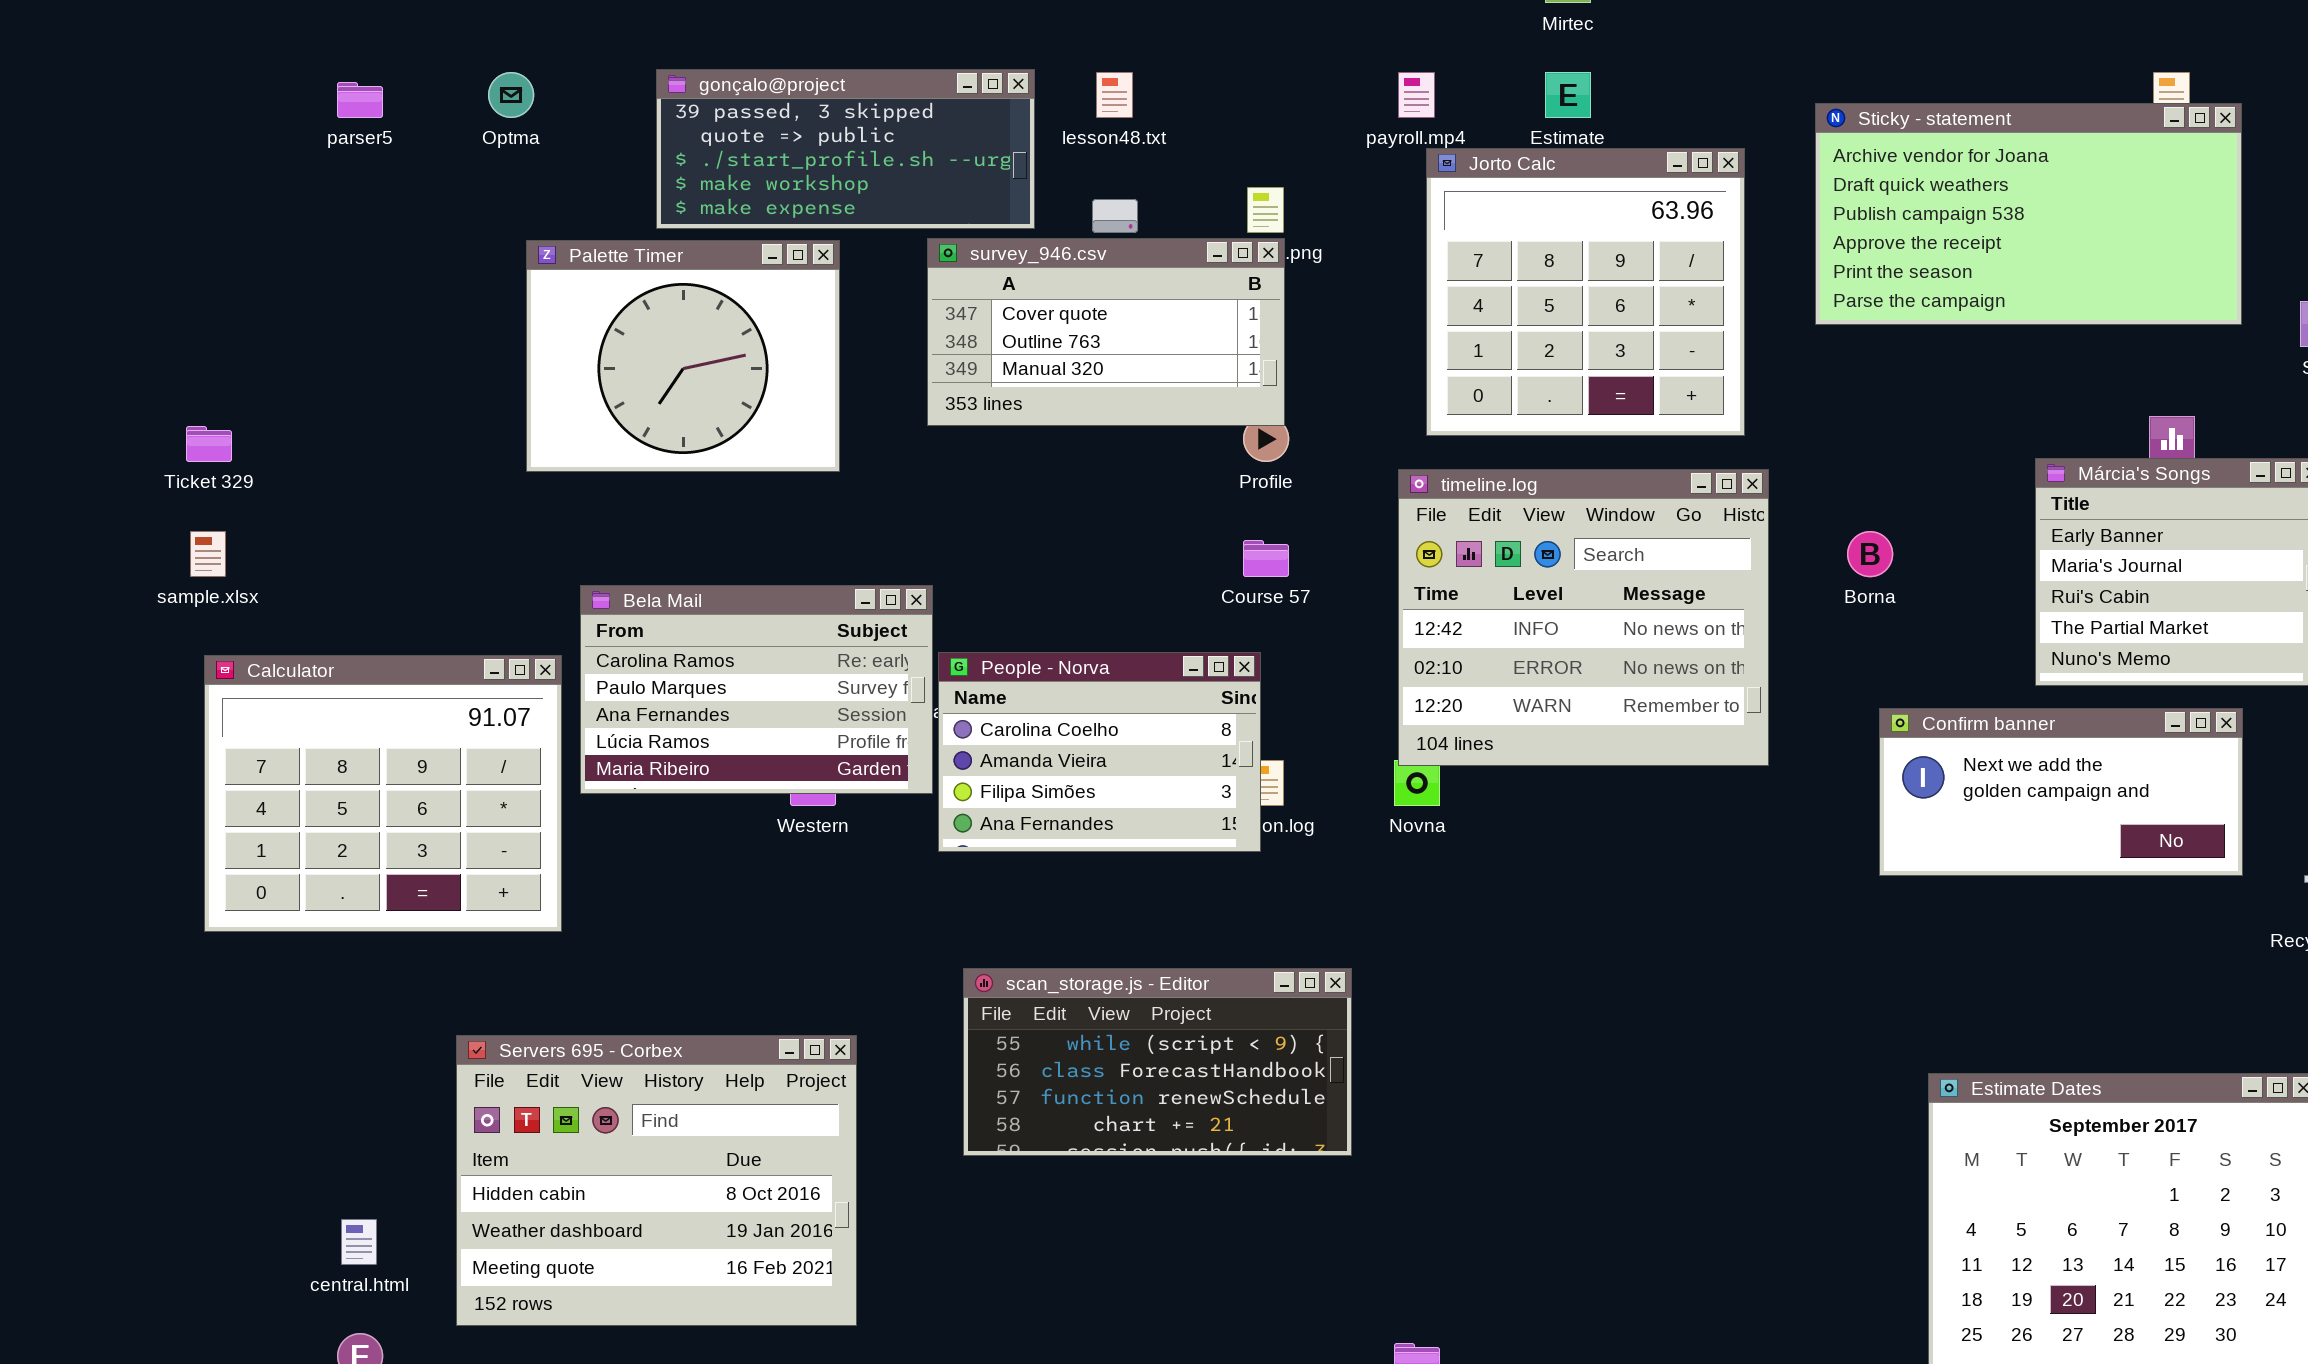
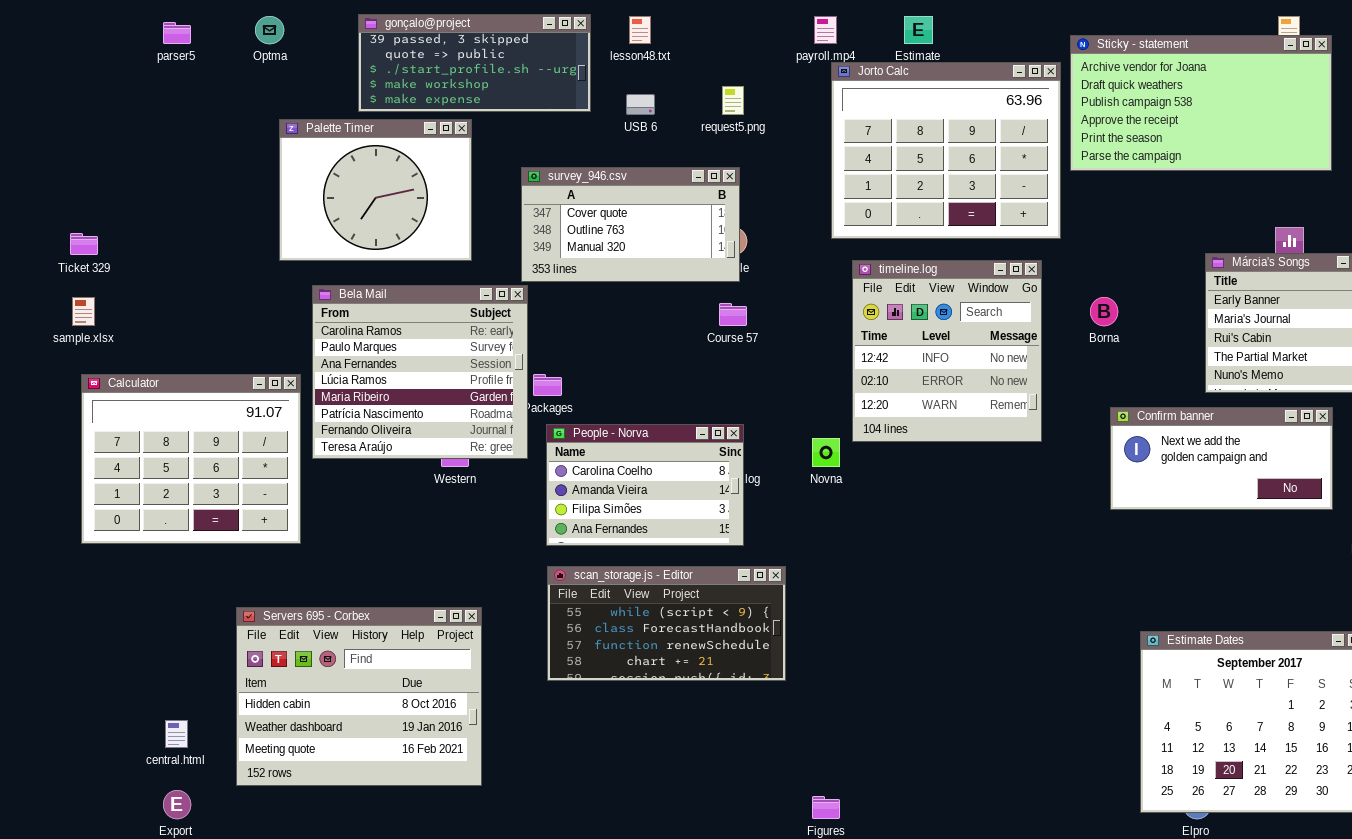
Jorto Calc: [1426,148,1745,436] -> [831,62,1061,239], resized
survey_946.csv: [927,238,1285,426] -> [521,167,740,282], moved
timeline.log: [1398,469,1769,766] -> [852,260,1042,442], resized
Bela Mail: [580,585,933,794] -> [312,285,528,459], resized
People - Norva: [938,652,1261,852] -> [546,424,744,546], moved

